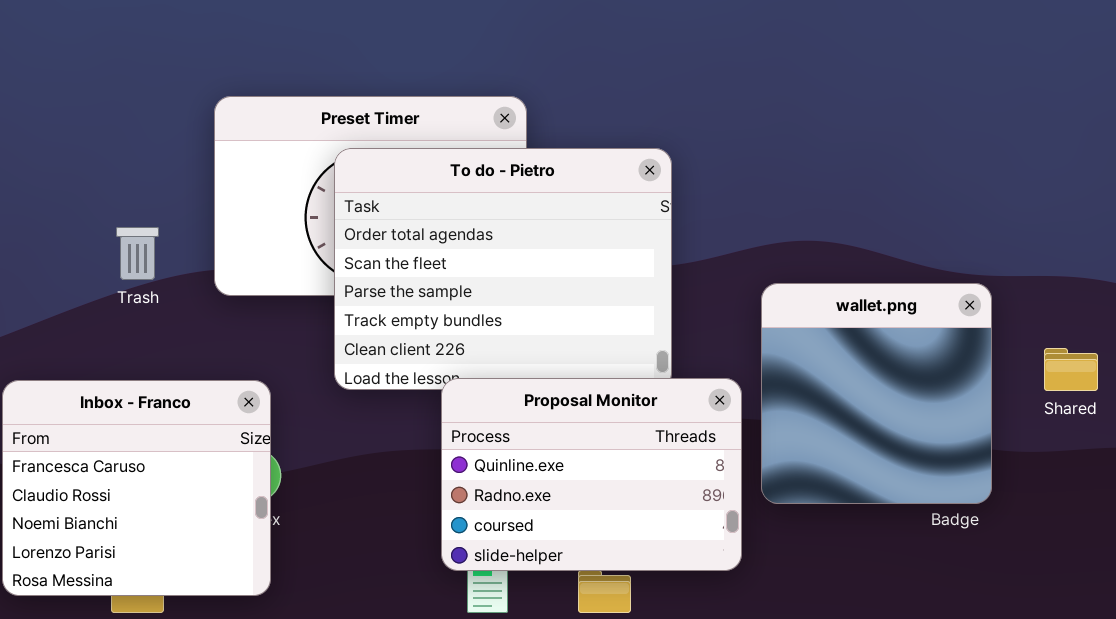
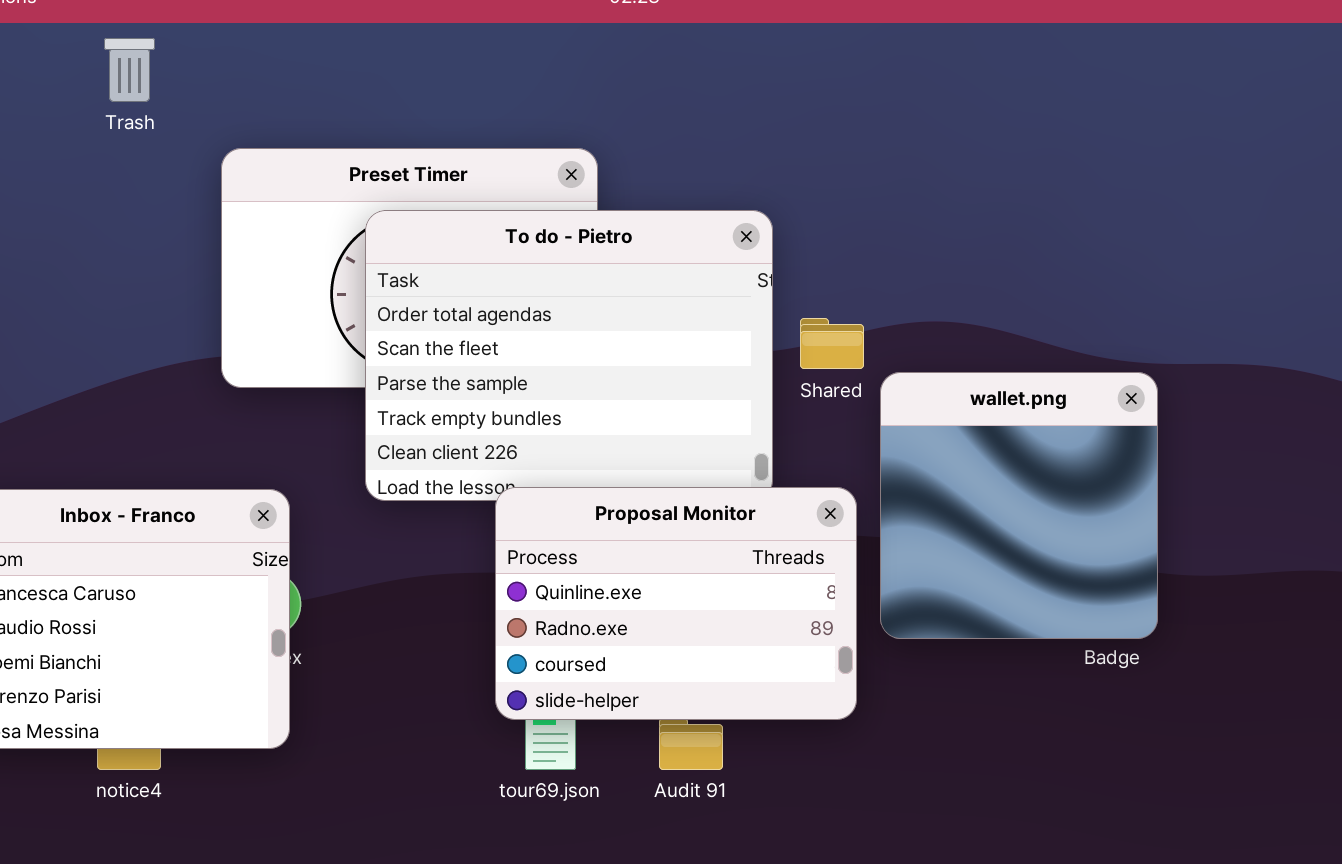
Trash: [116,227,159,280] -> [104,38,155,102], moved
Shared: [1044,348,1098,391] -> [800,318,864,369], moved

